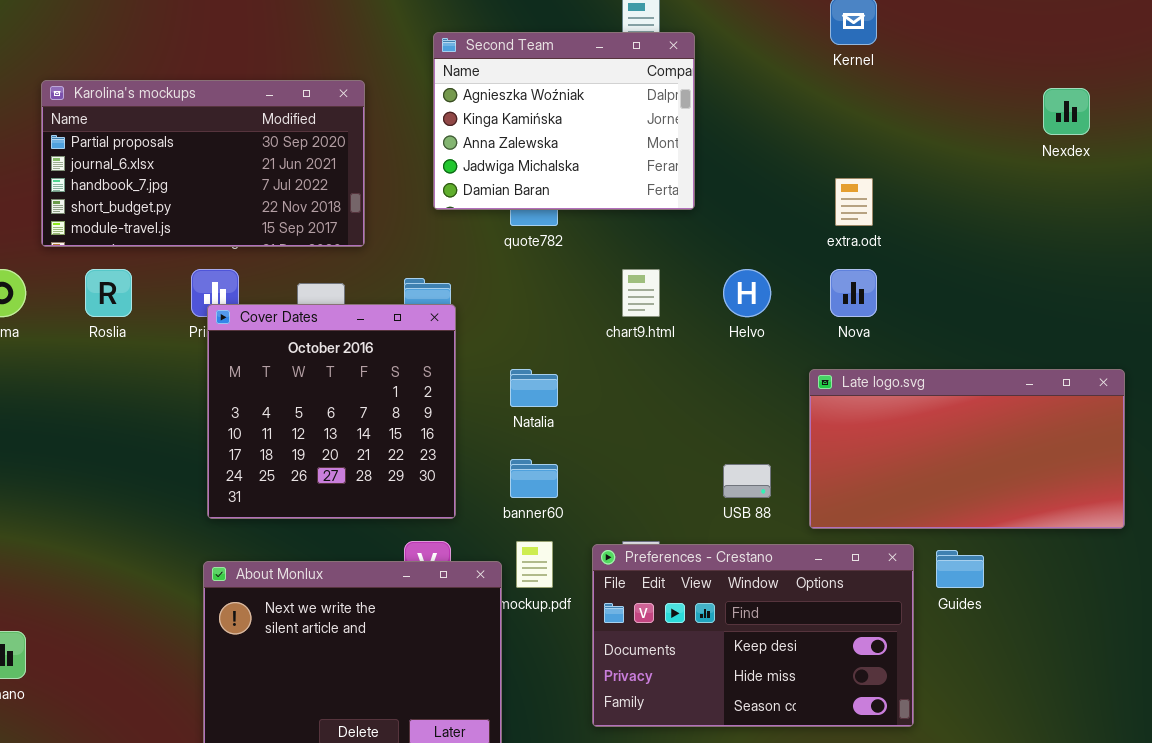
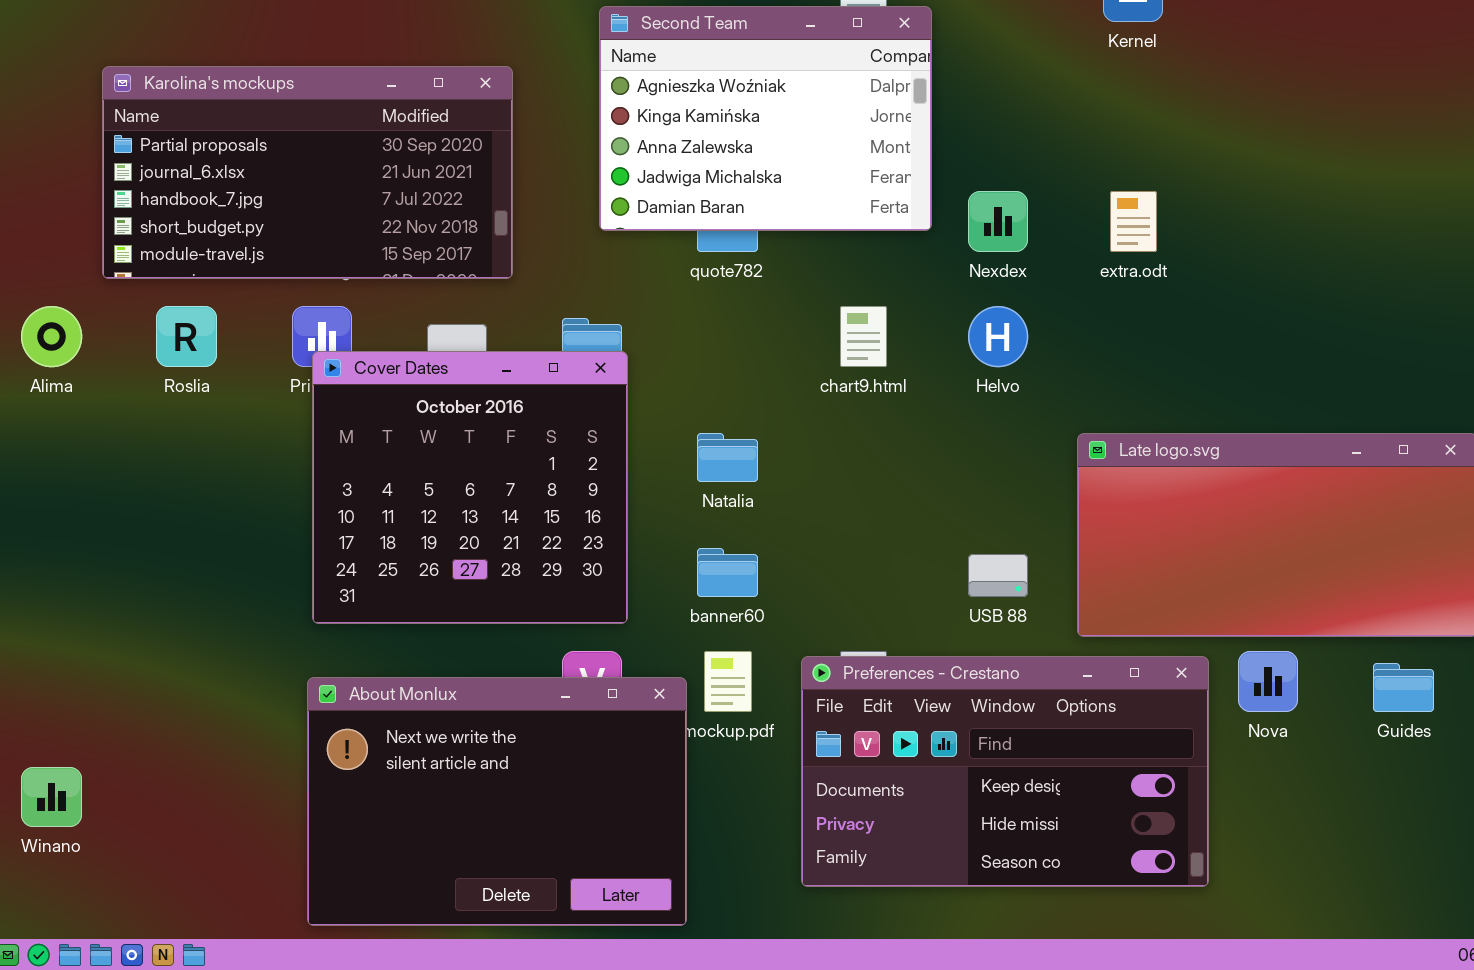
Nexdex: [1043,88,1090,135] -> [968,191,1028,252], moved
Nova: [830,269,877,317] -> [1238,651,1298,712], moved
Guides: [936,550,984,588] -> [1373,663,1434,712], moved

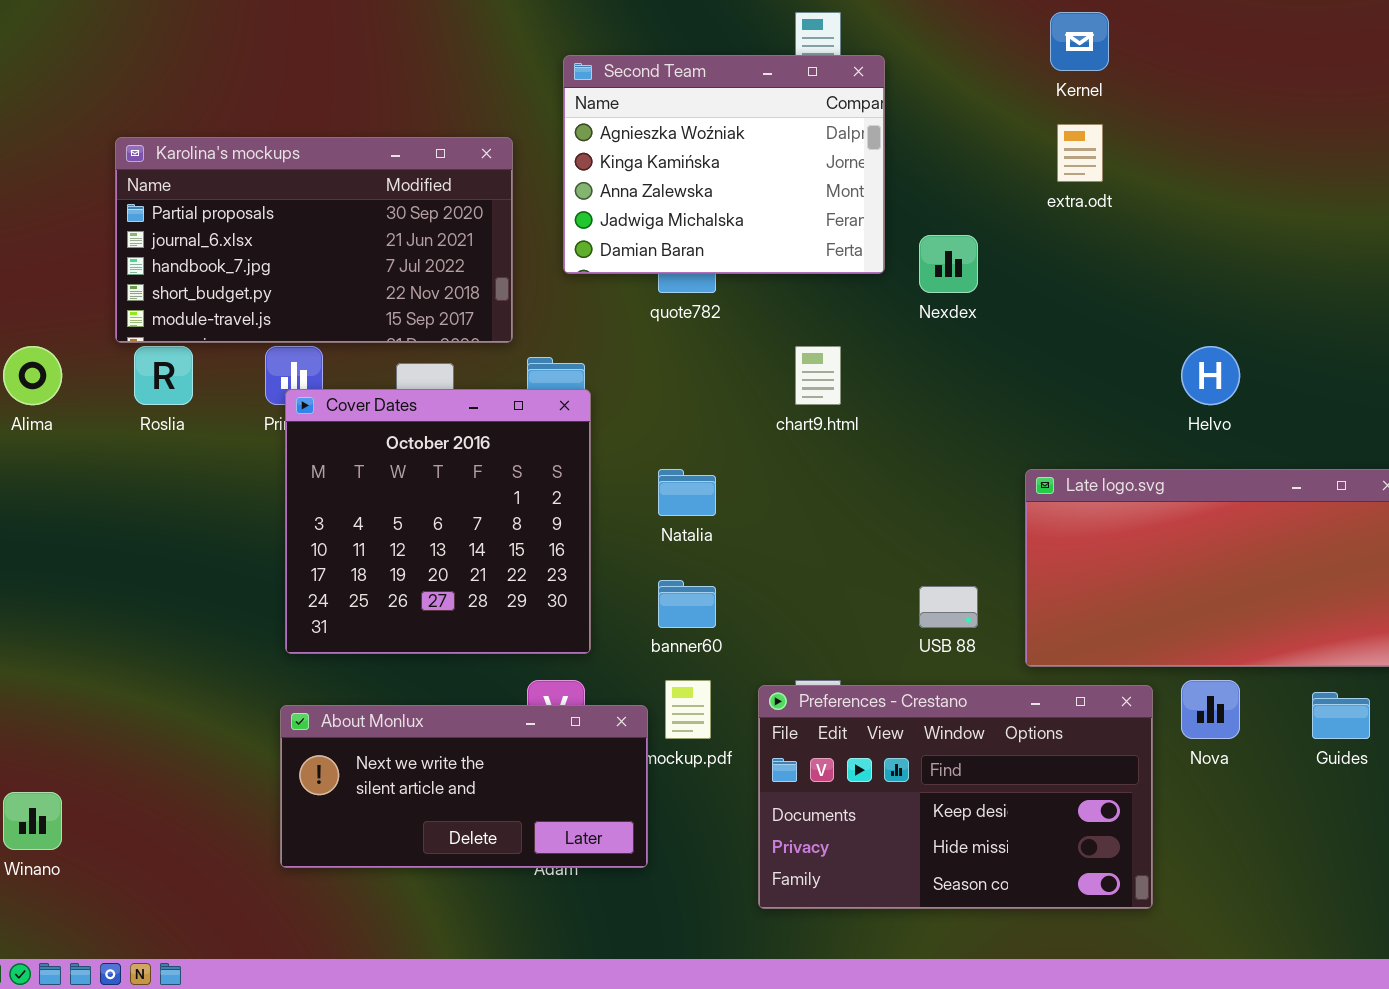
Karolina's mockups: [102,66,513,279] -> [115,137,513,343], moved
extra.odt: [1110,191,1157,252] -> [1057,124,1103,182], moved
Helvo: [968,306,1028,367] -> [1181,346,1240,405], moved
About Monlux: [307,677,687,926] -> [280,705,648,868], resized

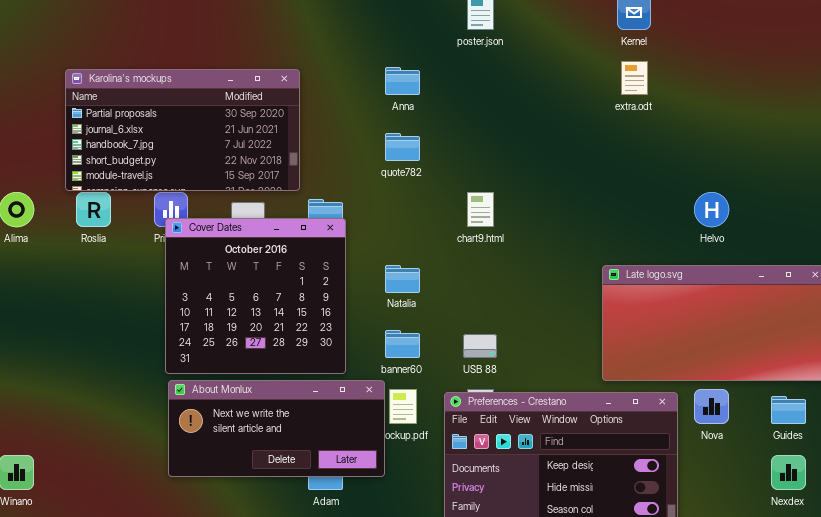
Second Team: [563,55,885,274] -> none, closed
Nexdex: [919,235,978,293] -> [771,455,806,490], moved
USB 88: [919,586,978,628] -> [463,334,497,358], moved
About Monlux: [280,705,648,868] -> [168,380,385,477], moved

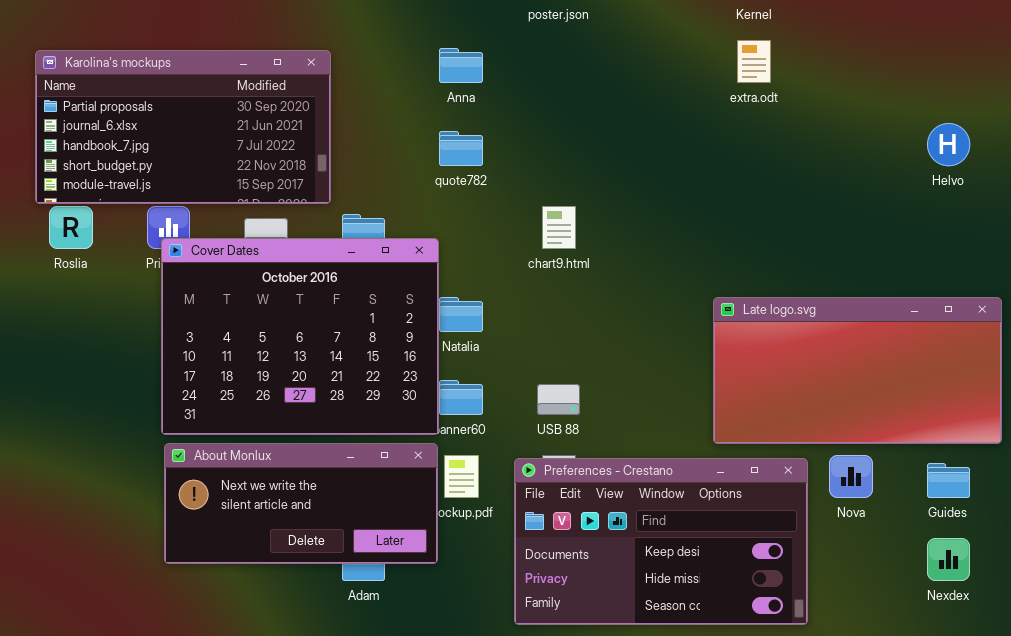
Helvo: [694,192,729,227] -> [927,123,970,166], moved
Cover Dates: [165,218,346,374] -> [161,238,439,435], resized

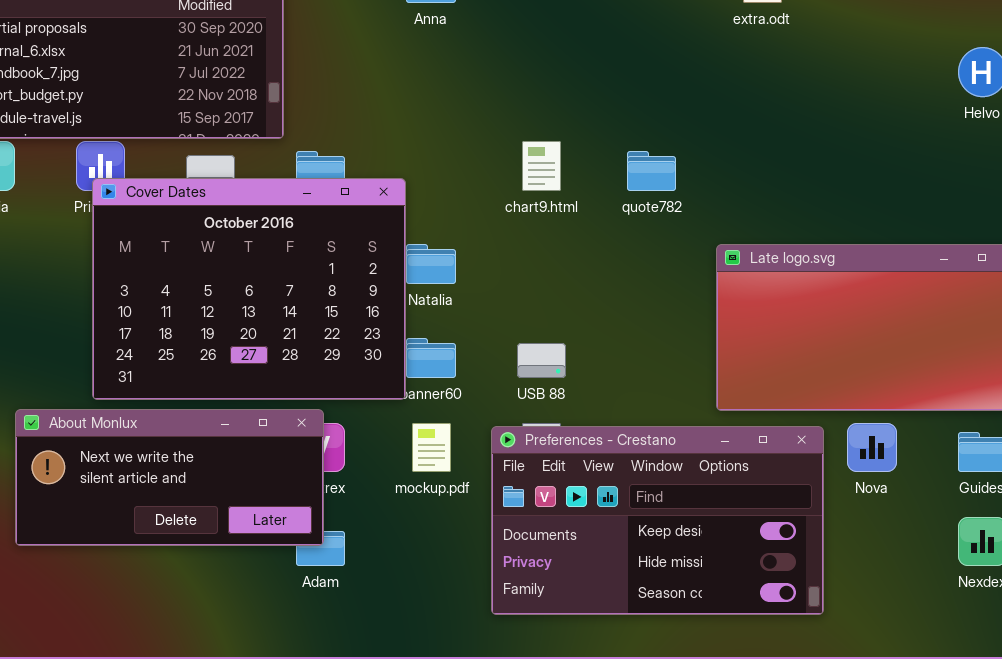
quote782: [439,131,483,166] -> [627,151,676,191], moved
About Monlux: [164,443,438,564] -> [15,409,324,546], moved

